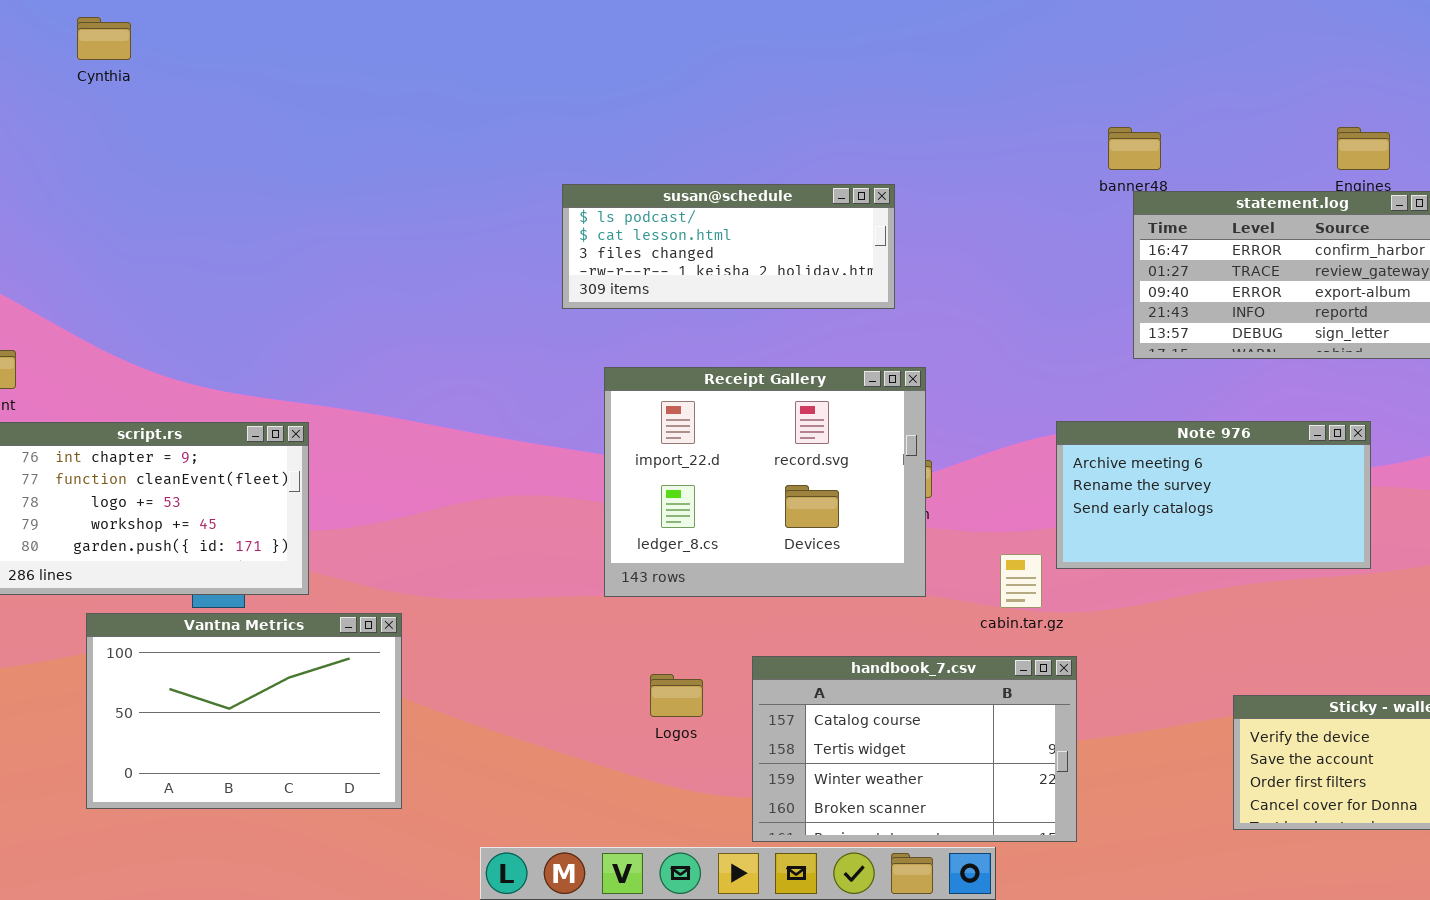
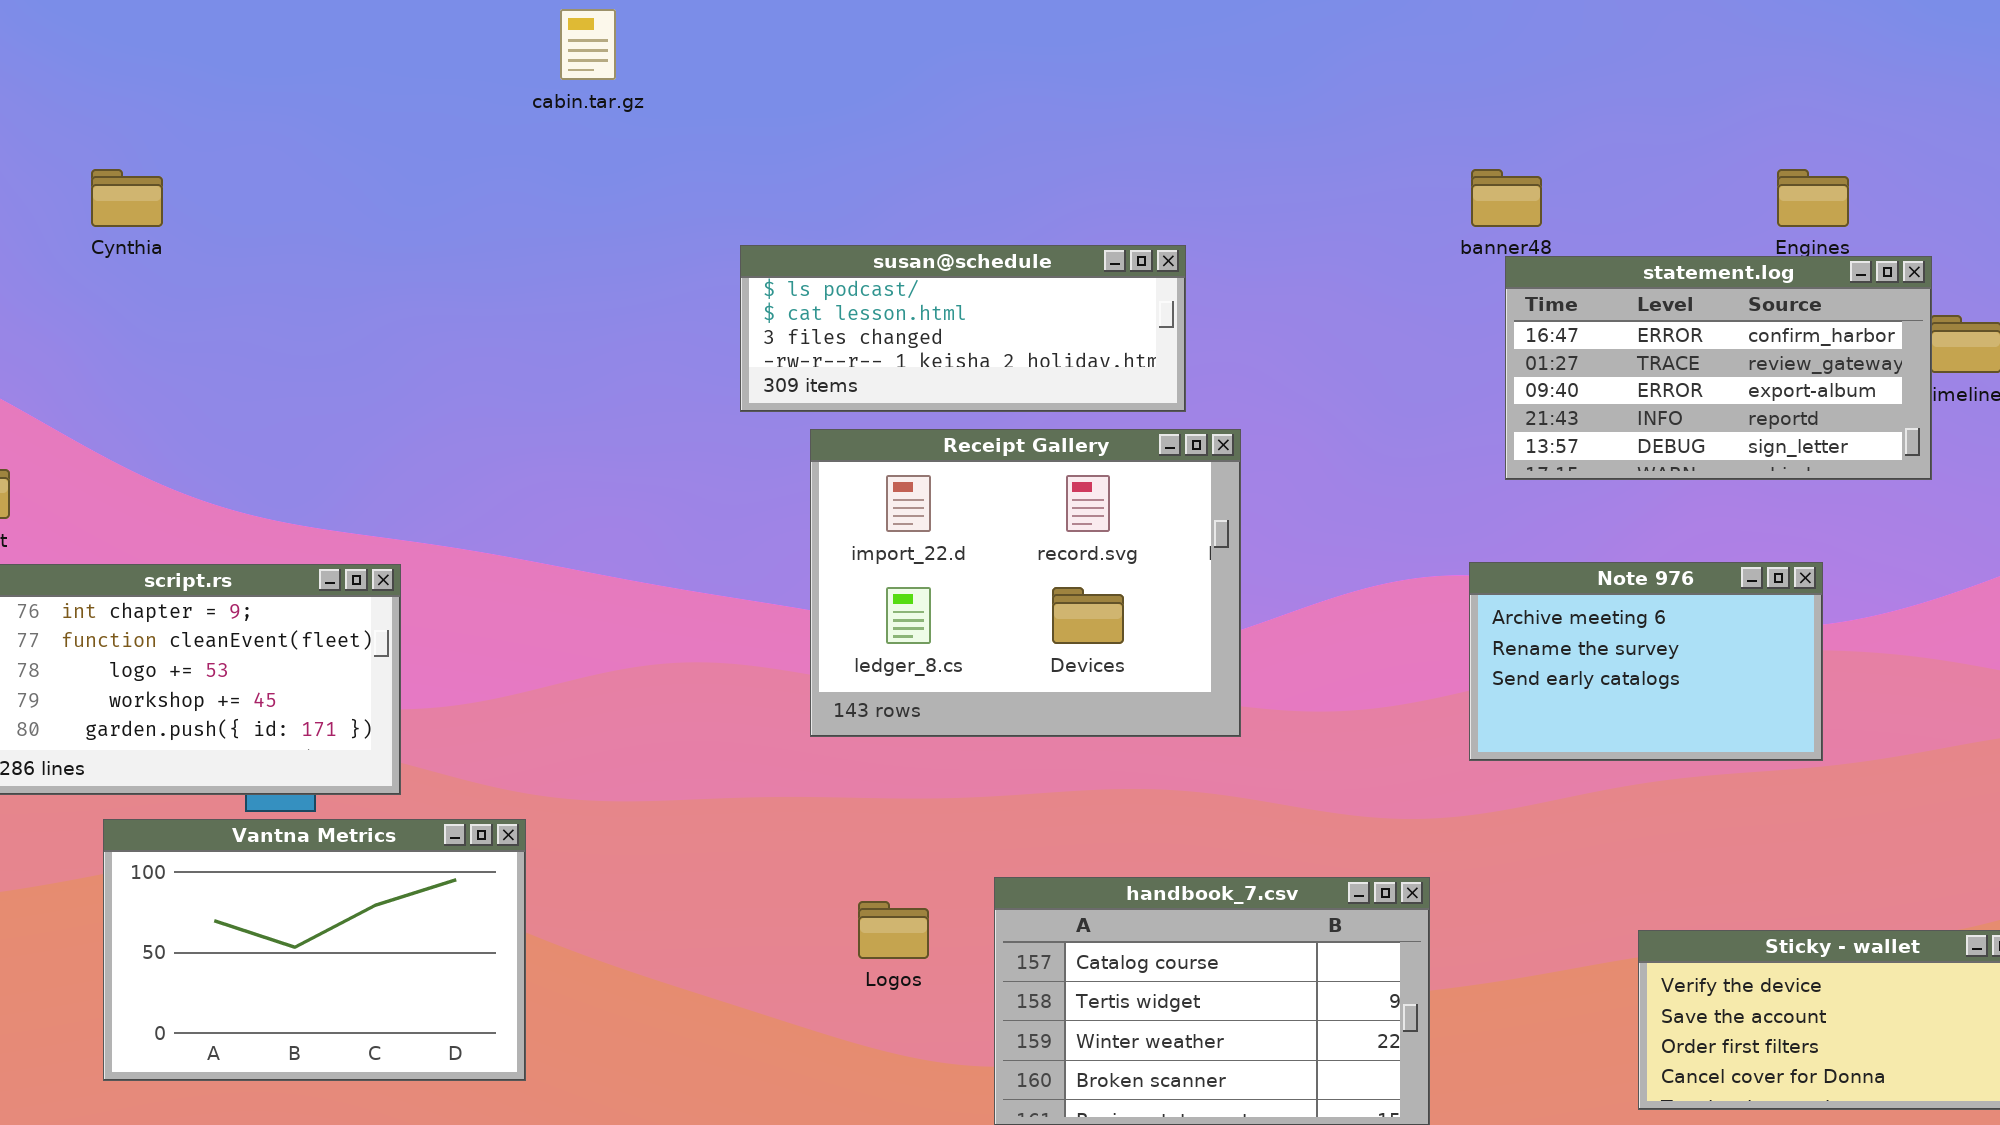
Cynthia: [77,17,131,60] -> [91,169,163,227], moved
Receipt Gallery: [604,367,926,597] -> [810,429,1241,737], moved
Note 976: [1056,421,1371,569] -> [1469,562,1823,761], resized
cabin.tar.gz: [1000,554,1042,608] -> [560,9,616,80], moved

